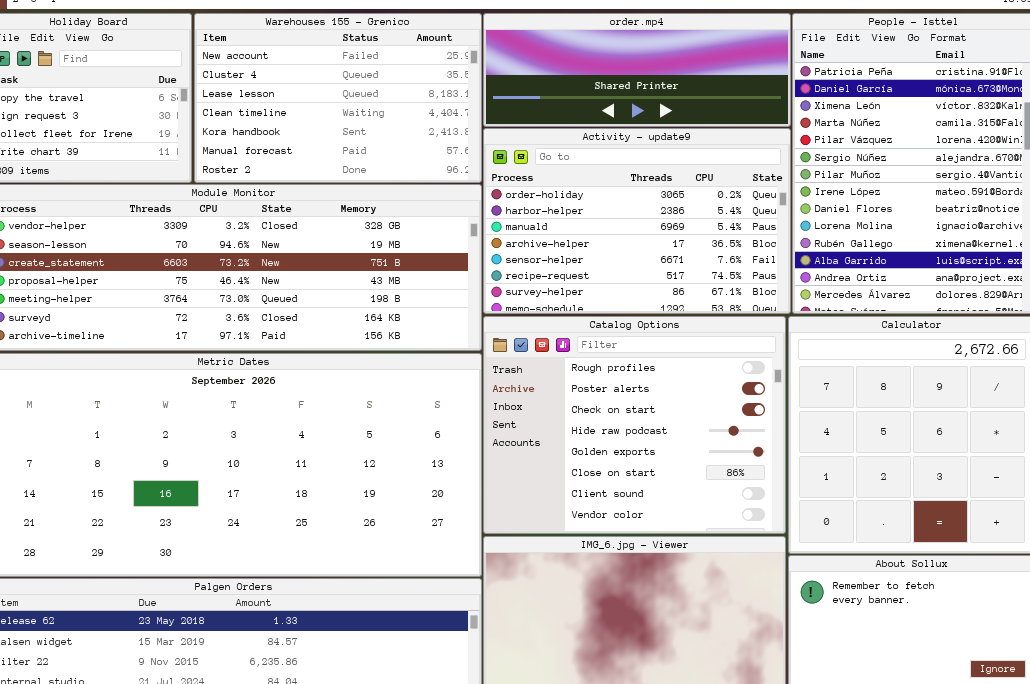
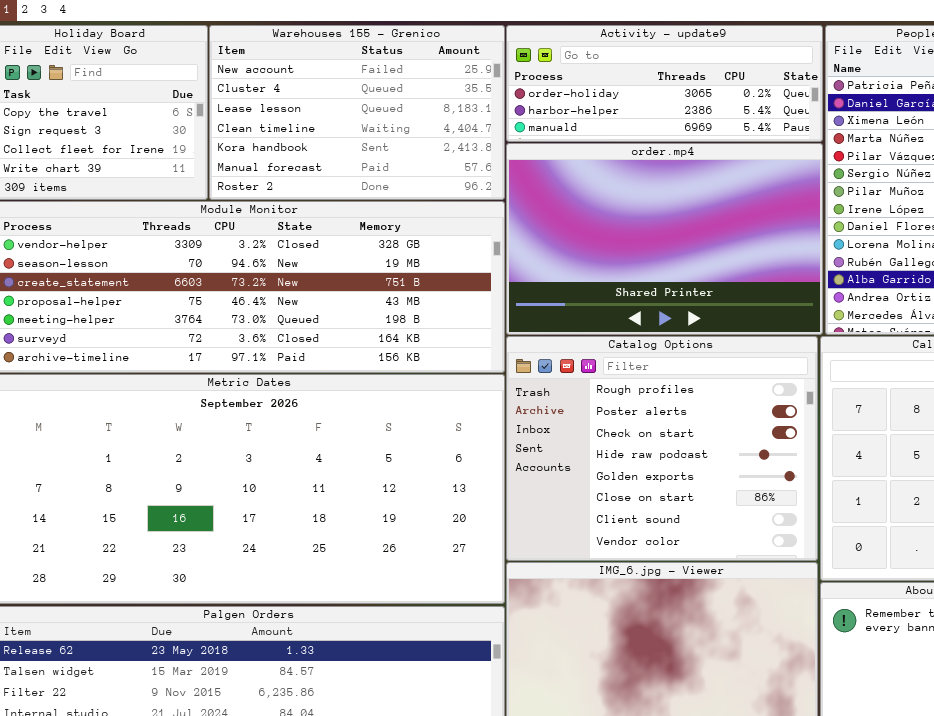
order.mp4: [483,13,791,127] -> [506,143,823,335], moved, resized
Activity - update9: [483,128,791,314] -> [506,25,823,142], moved, resized

